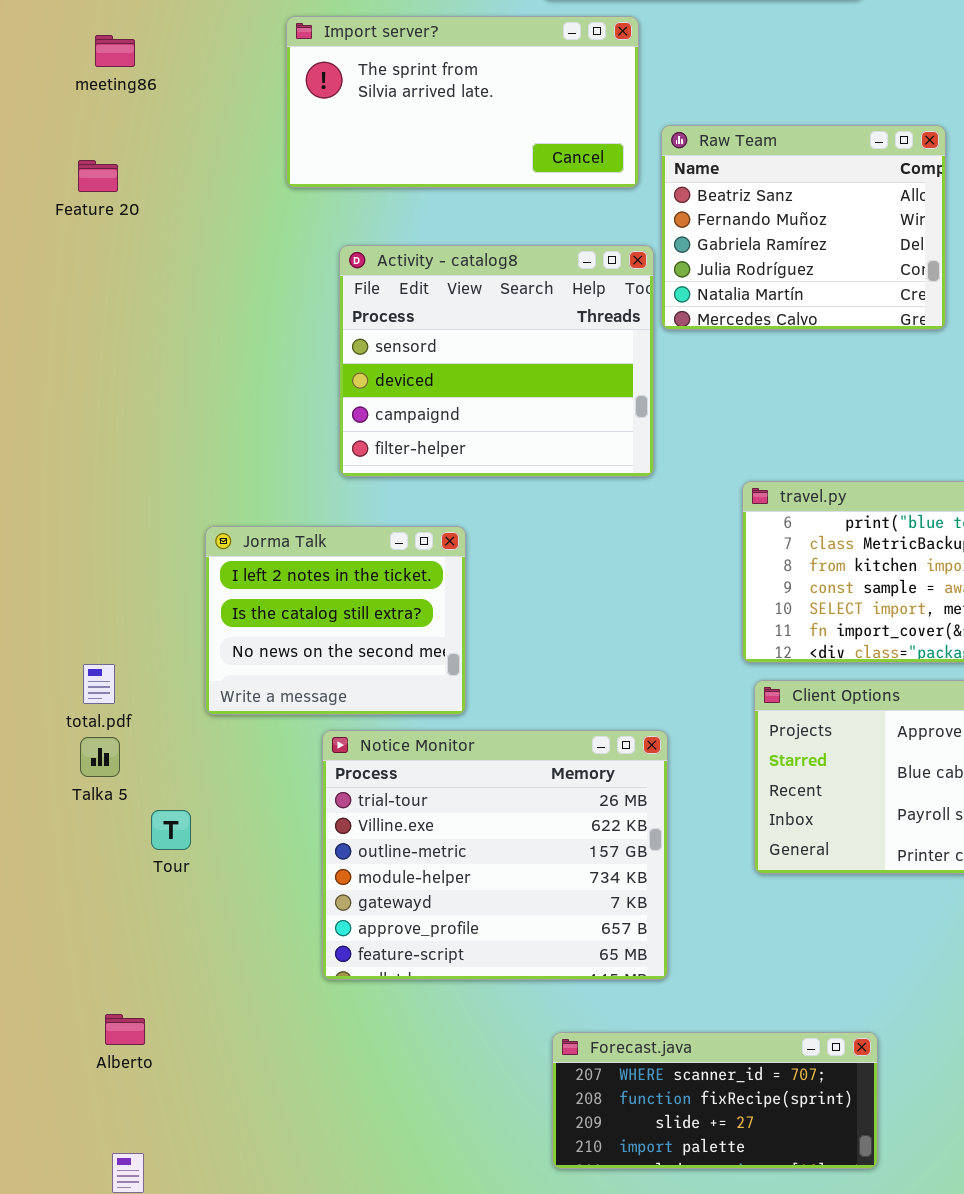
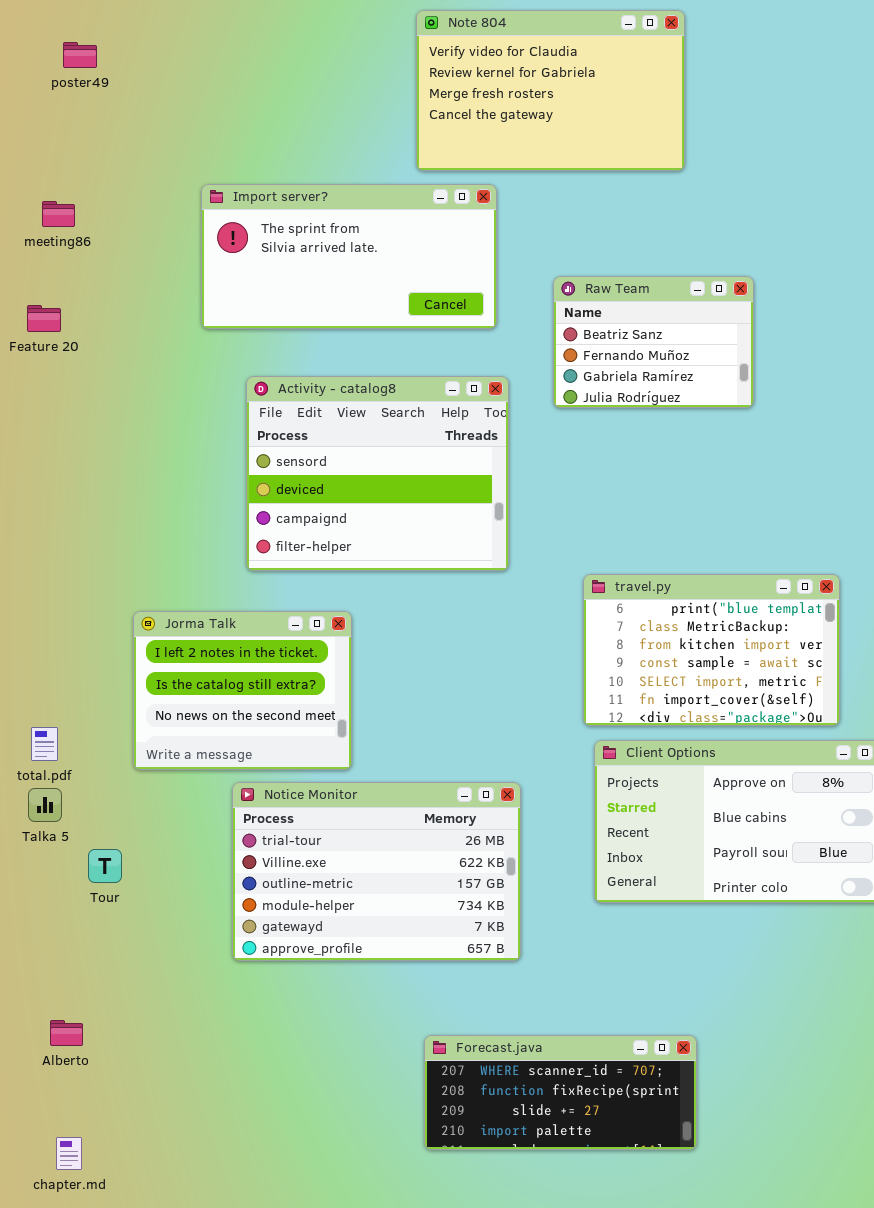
Raw Team: [661,125,946,330] -> [553,276,754,408], resized
Notice Monitor: [322,730,668,980] -> [232,782,521,961], resized

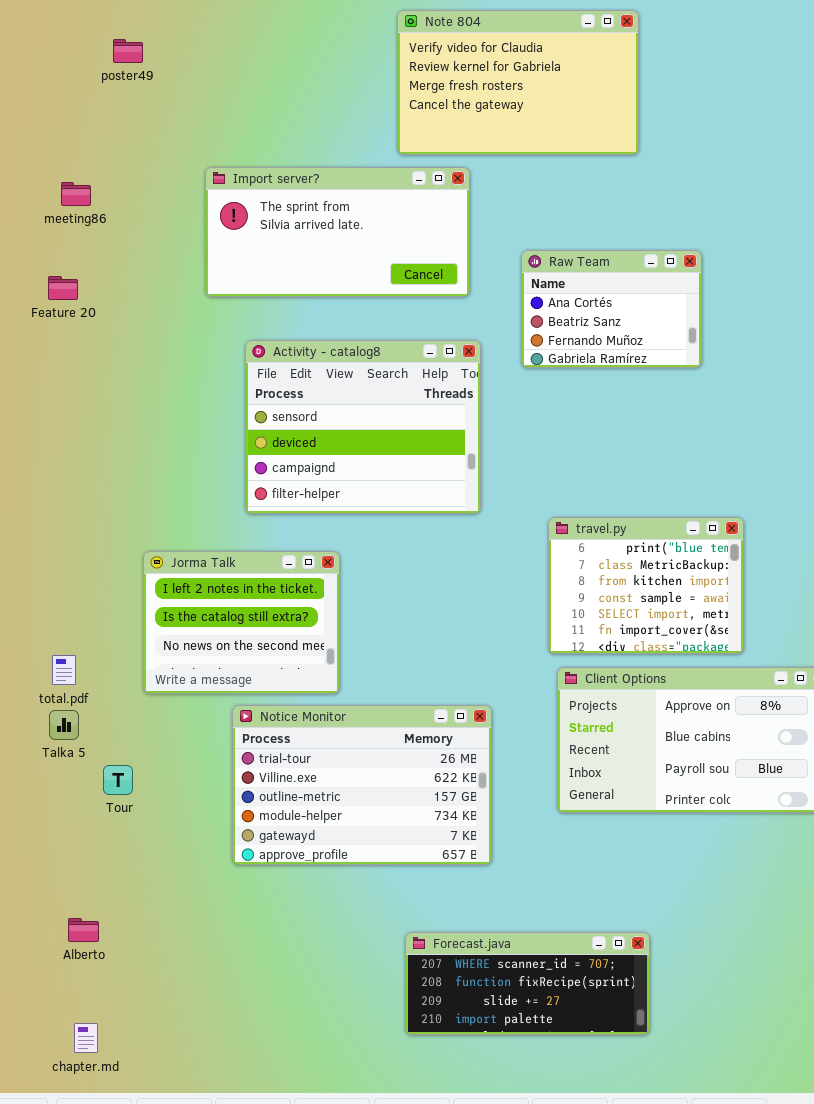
poster49: [63,42,97,68] -> [113,39,143,63], moved
Raw Team: [553,276,754,408] -> [521,250,702,368], scrolled up 1 row
travel.py: [583,574,840,726] -> [548,517,744,654], resized

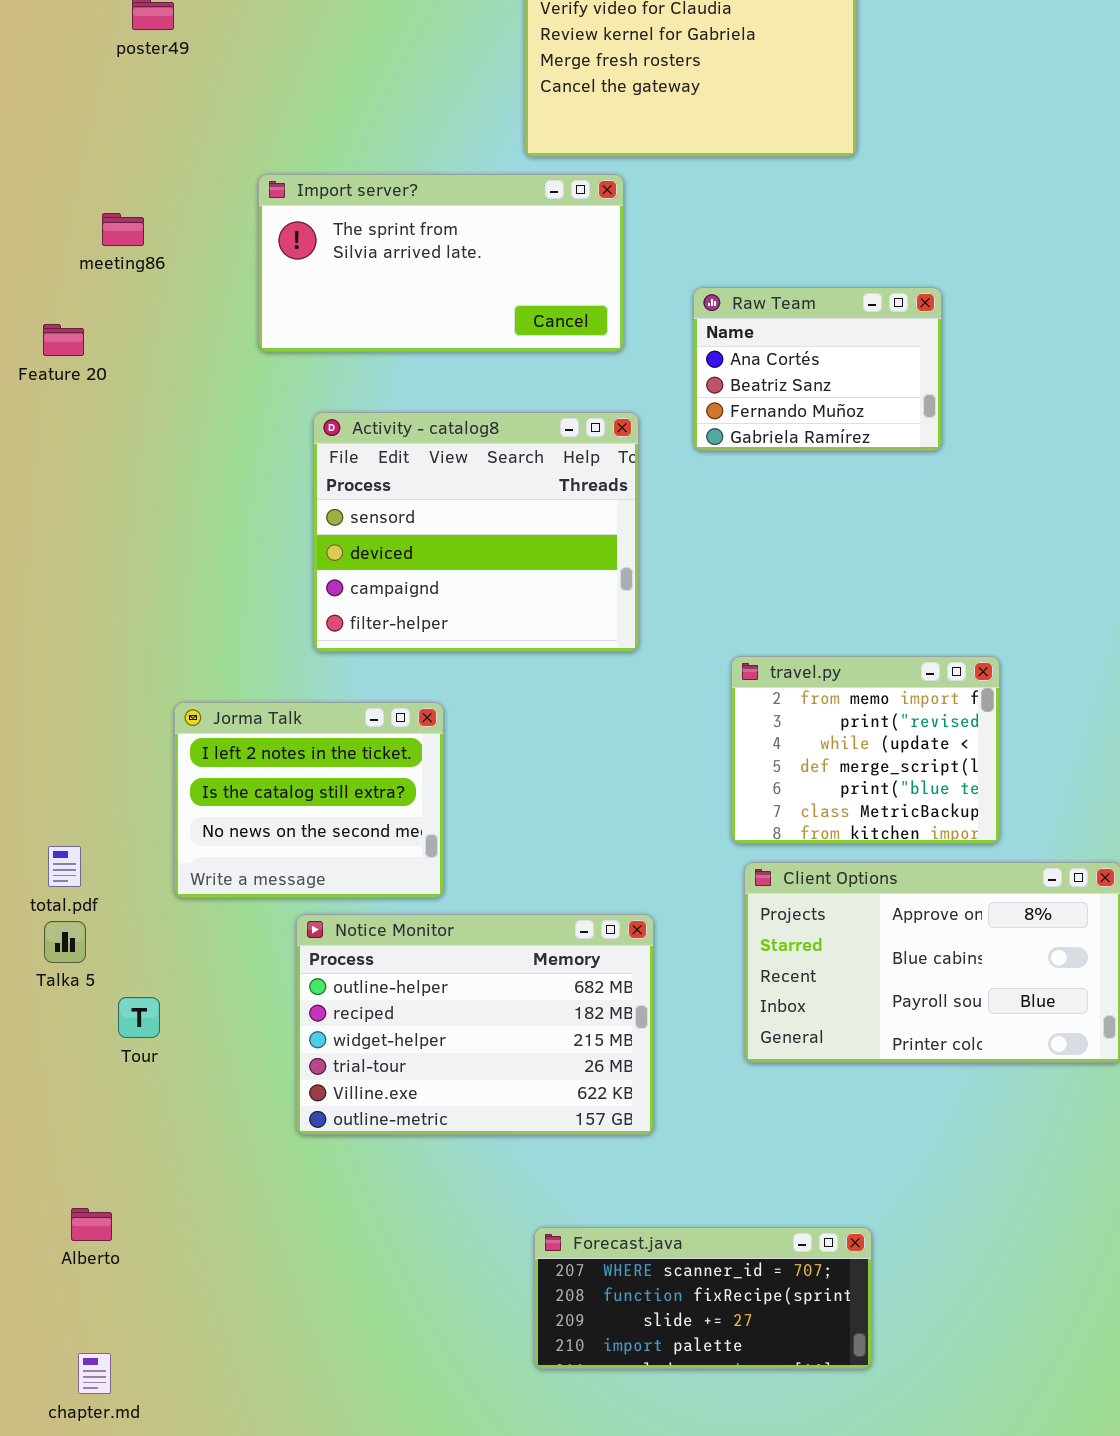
meeting86: [61,182,91,206] -> [102,213,144,246], moved
travel.py: [548,517,744,654] -> [731,656,1000,844], scrolled up 4 rows
Notice Monitor: [232,705,492,865] -> [296,914,654,1135], scrolled up 3 rows

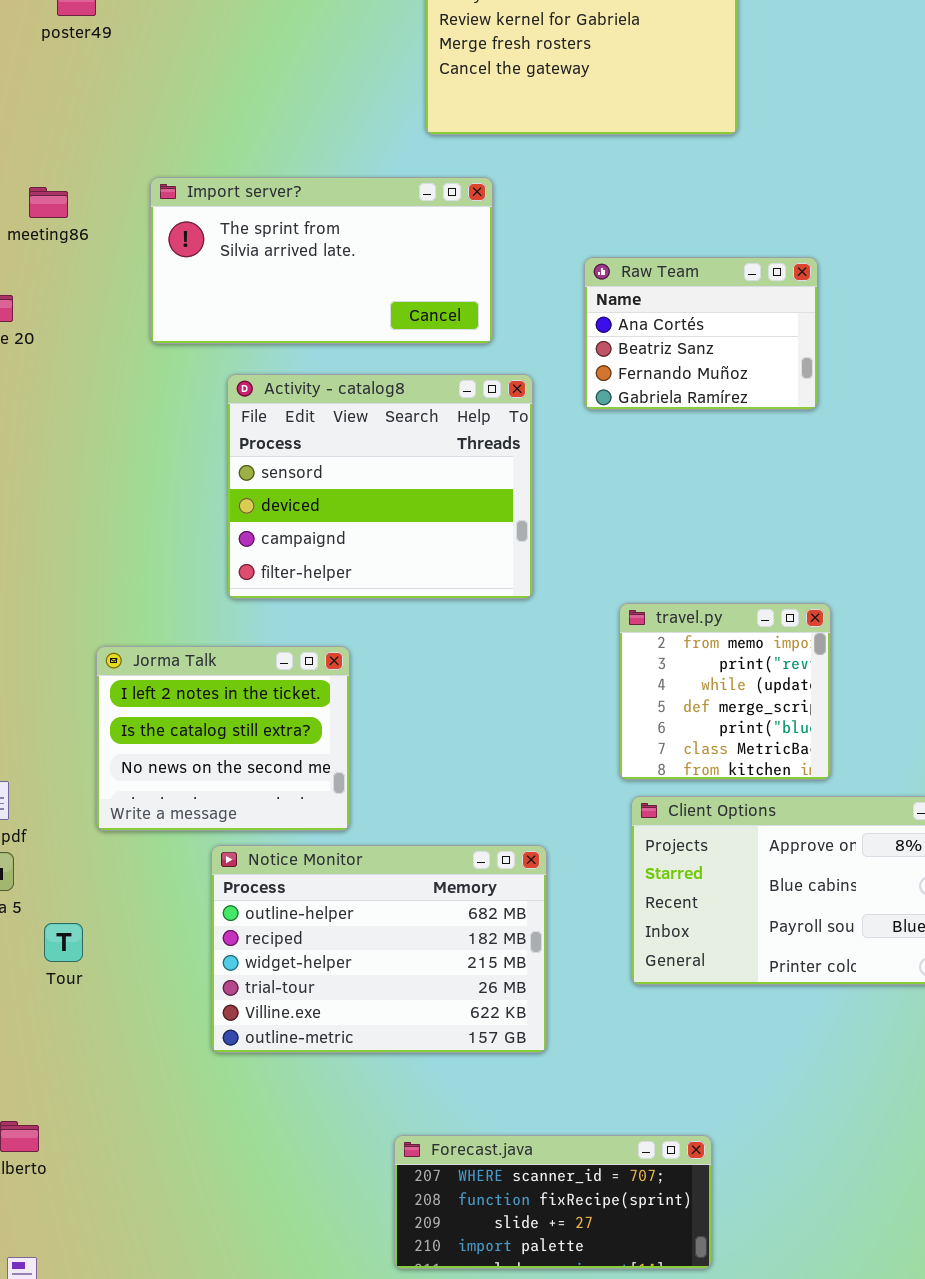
Import server?: [258,174,624,352] -> [150,177,493,344], moved
travel.py: [731,656,1000,844] -> [619,603,831,780], resized
Forecast.java: [534,1227,872,1369] -> [394,1135,712,1269], moved

